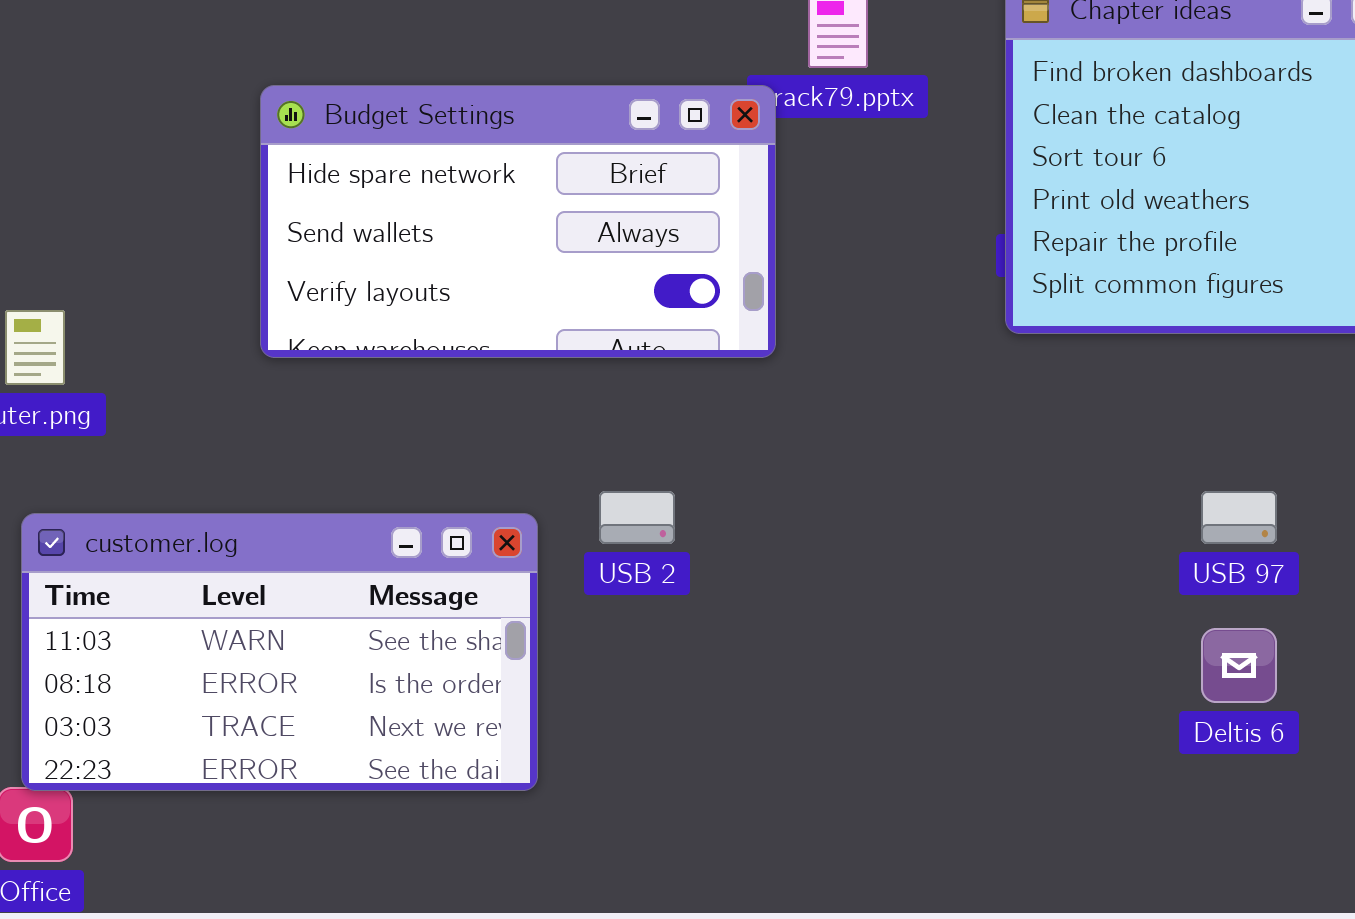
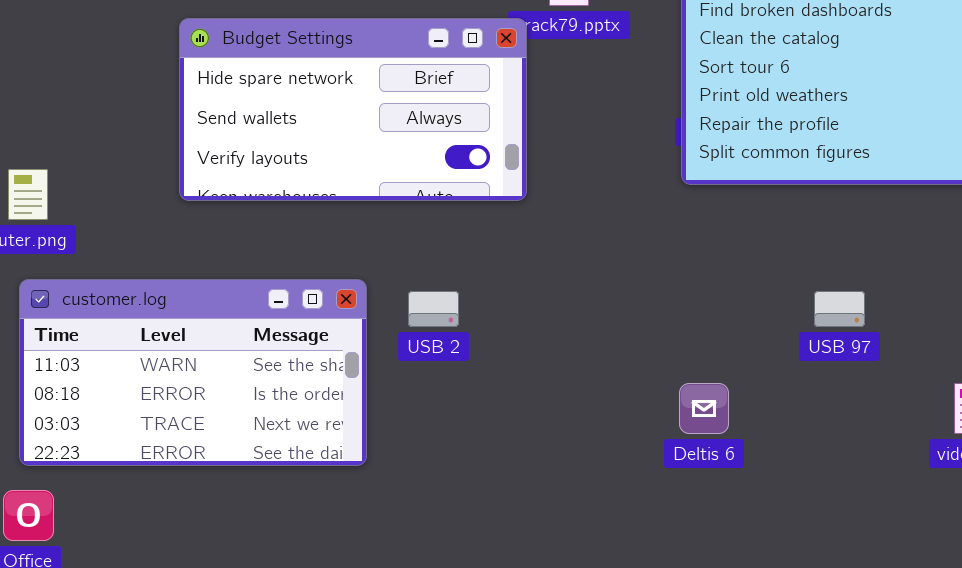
customer.log: [21,513,538,791] -> [19,279,367,466], moved
Deltis 6: [1201,628,1277,703] -> [679,383,729,434], moved

